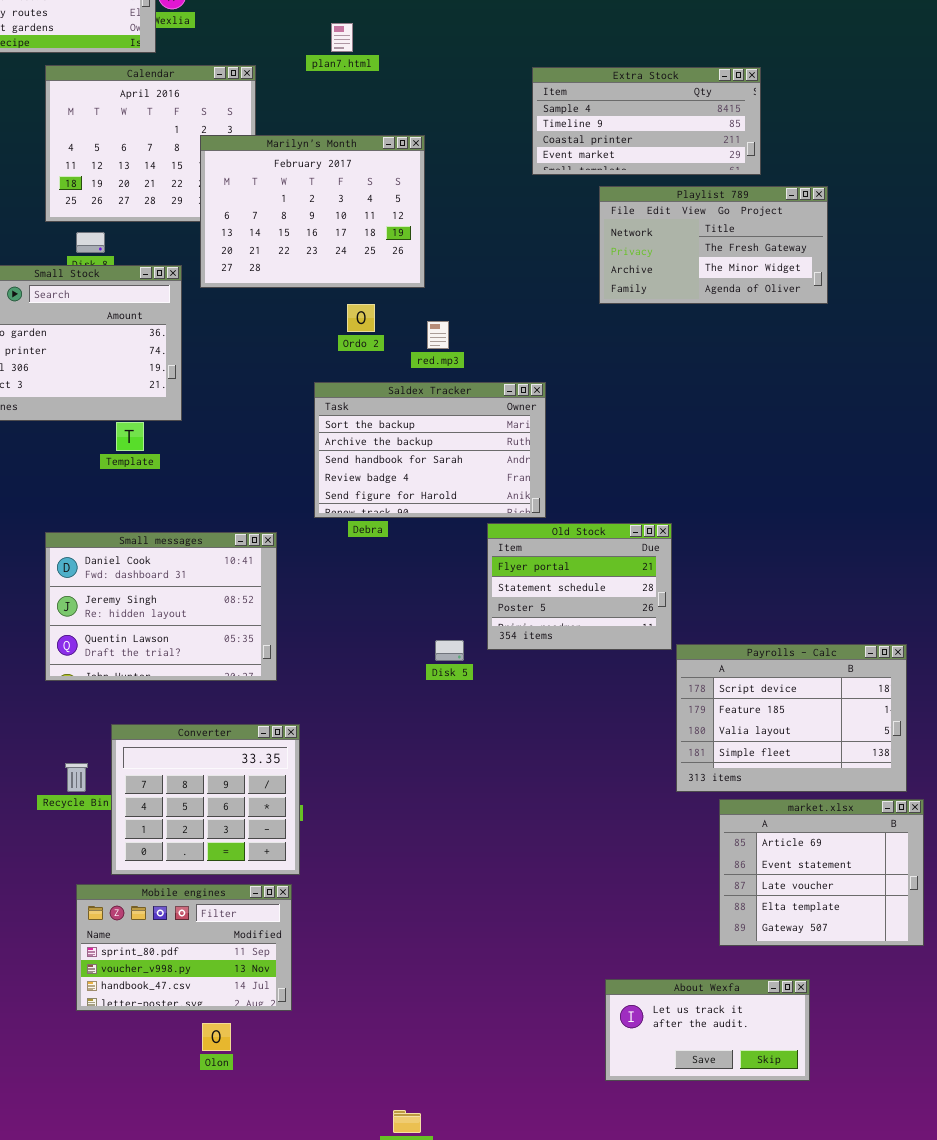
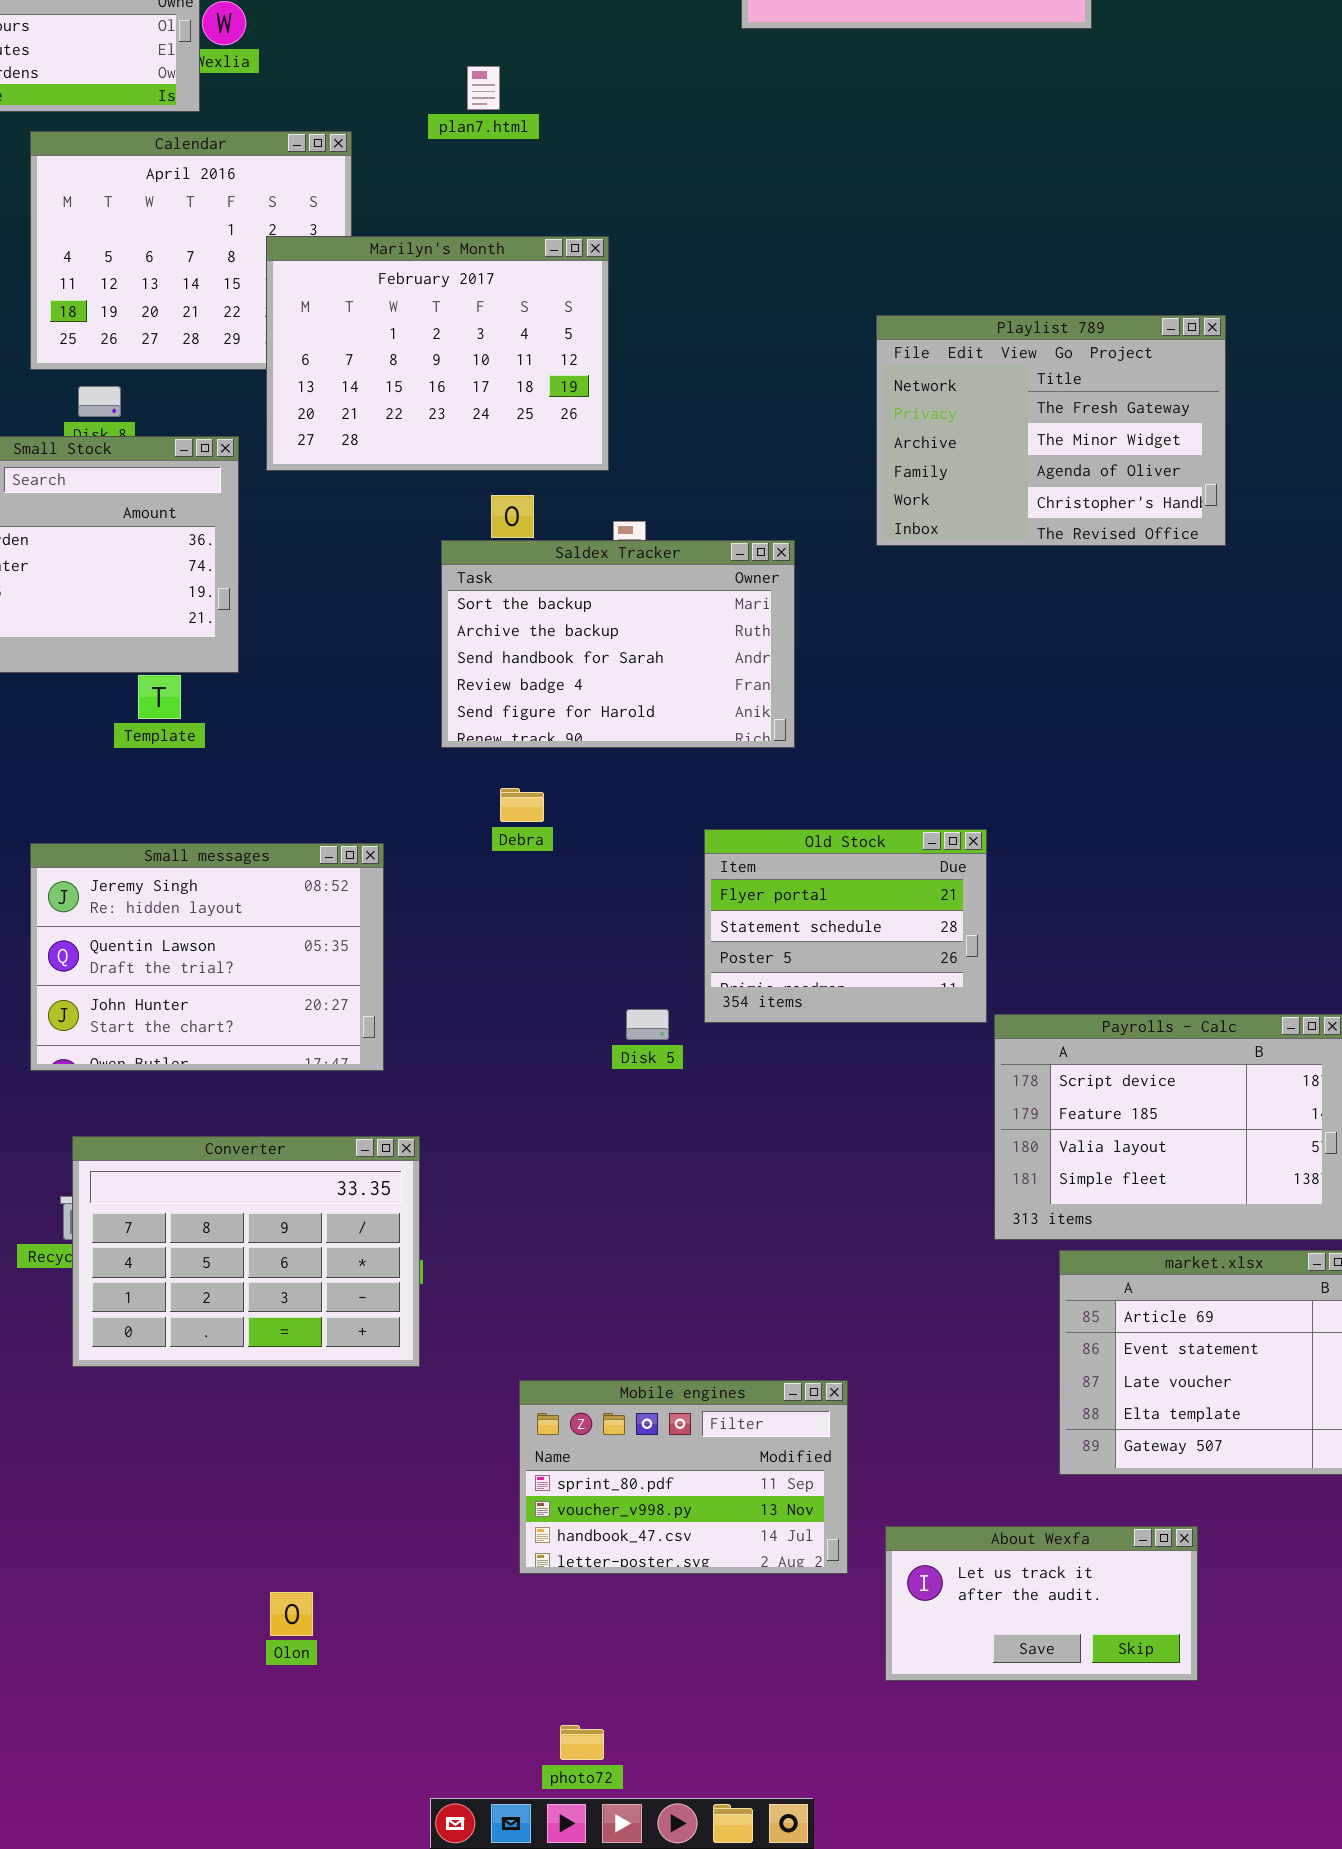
Extra Stock: [532,67,761,175] -> none, closed
Playlist 789: [599,186,828,304] -> [876,315,1226,546], resized
Saldex Tracker: [314,382,546,518] -> [441,540,795,748], moved
Small messages: [45,532,277,681] -> [30,843,384,1071], scrolled down 1 row
Converter: [111,724,300,875] -> [72,1136,420,1367], resized
Mobile engines: [76,884,292,1011] -> [519,1380,848,1574], moved

